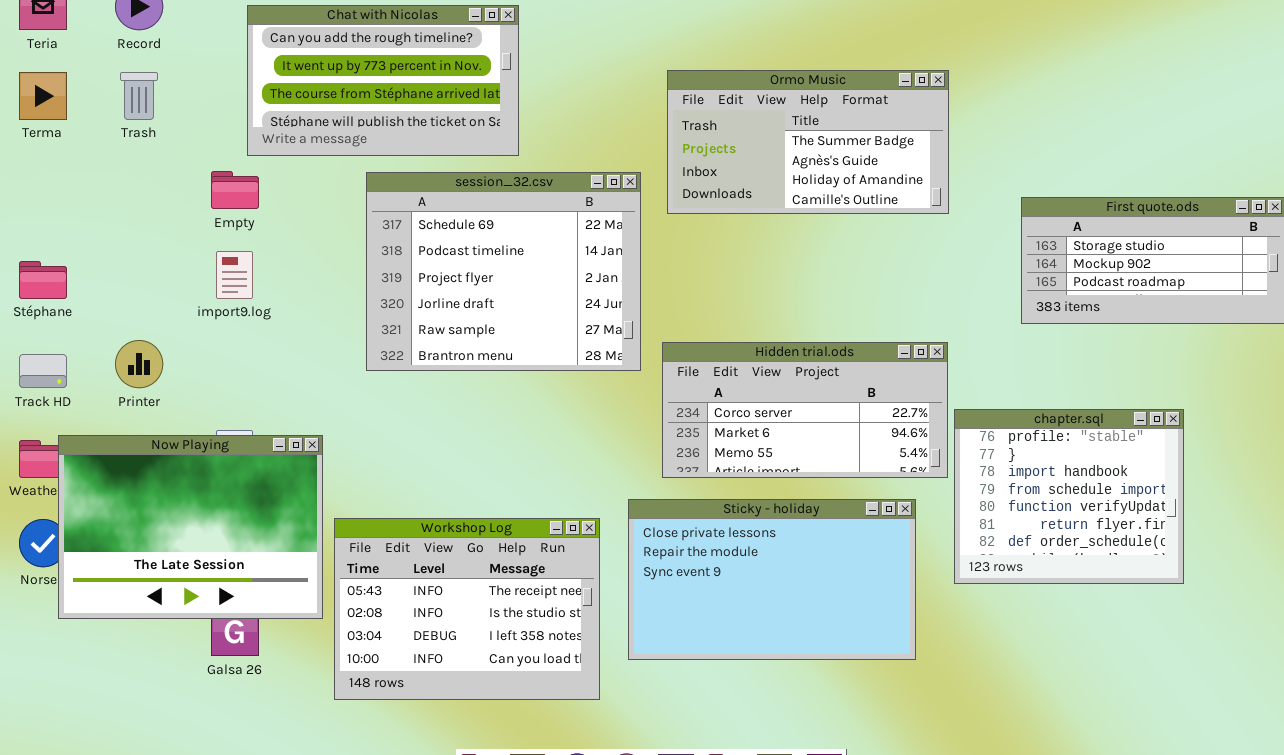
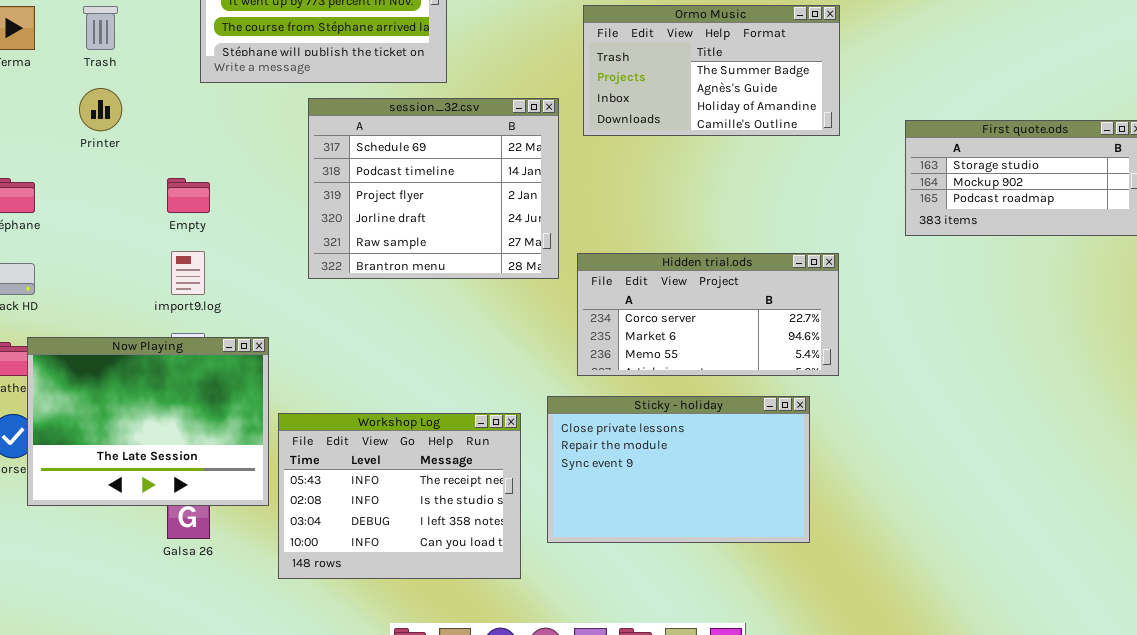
Empty: [211,171,259,209] -> [167,178,210,213], moved
import9.log: [216,251,253,299] -> [171,251,205,295], moved
Printer: [115,340,163,388] -> [79,88,122,131], moved
chapter.sql: [954,409,1184,584] -> none, closed

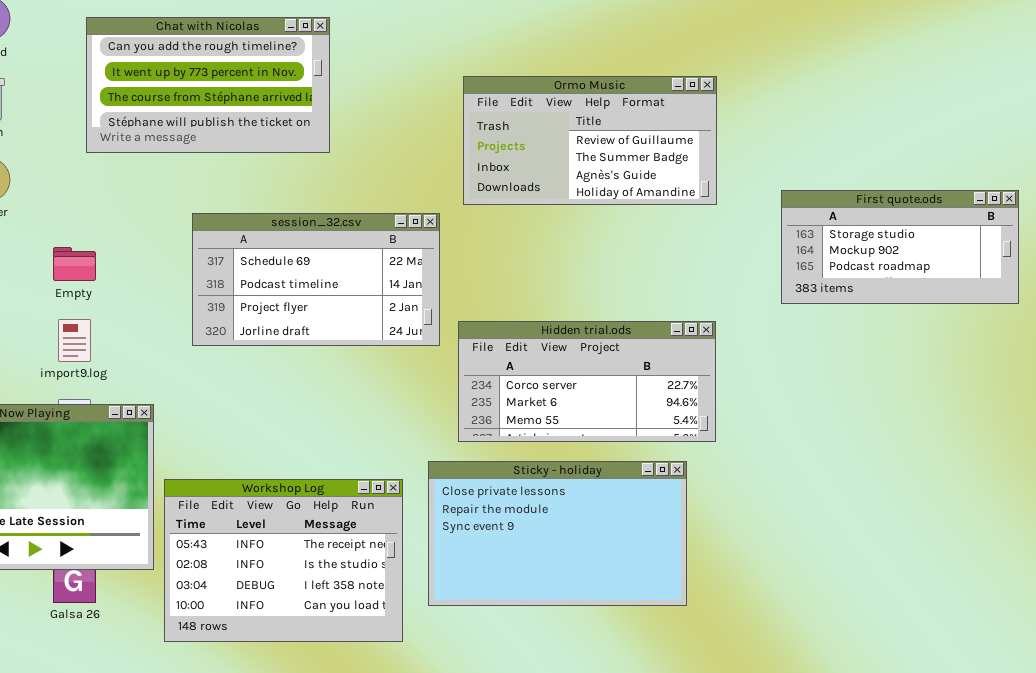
Ormo Music: [583,5,840,136] -> [463,76,717,205], scrolled up 1 row
session_32.csv: [308,98,559,279] -> [192,213,440,346], resized

